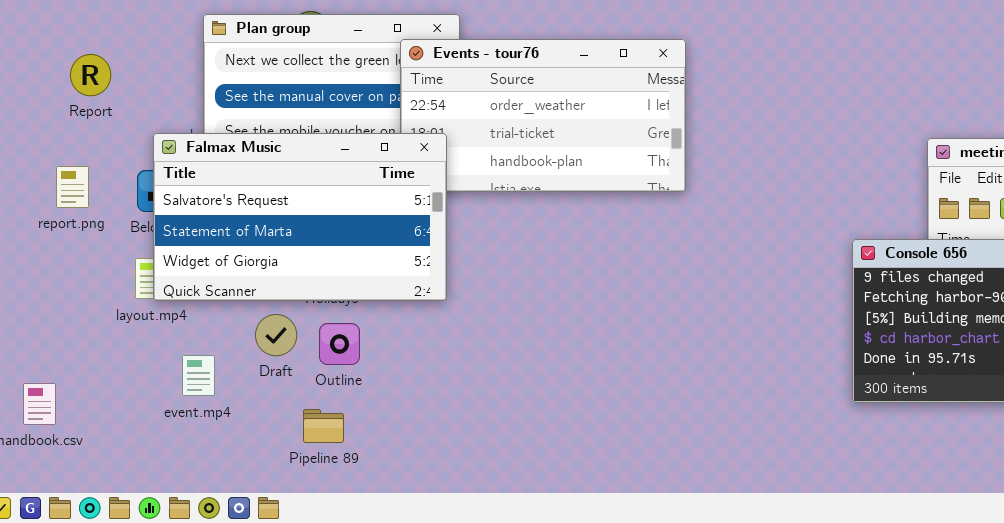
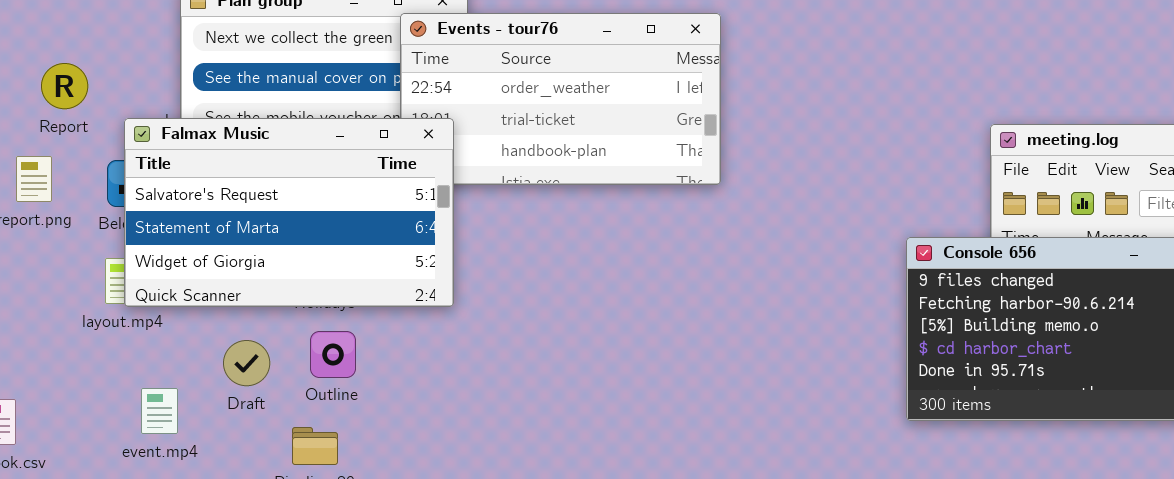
Report: [70,54,111,96] -> [41,63,88,109], moved
Draft: [255,314,297,356] -> [223,340,270,386], moved
event.mp4: [182,355,215,396] -> [141,388,178,434], moved

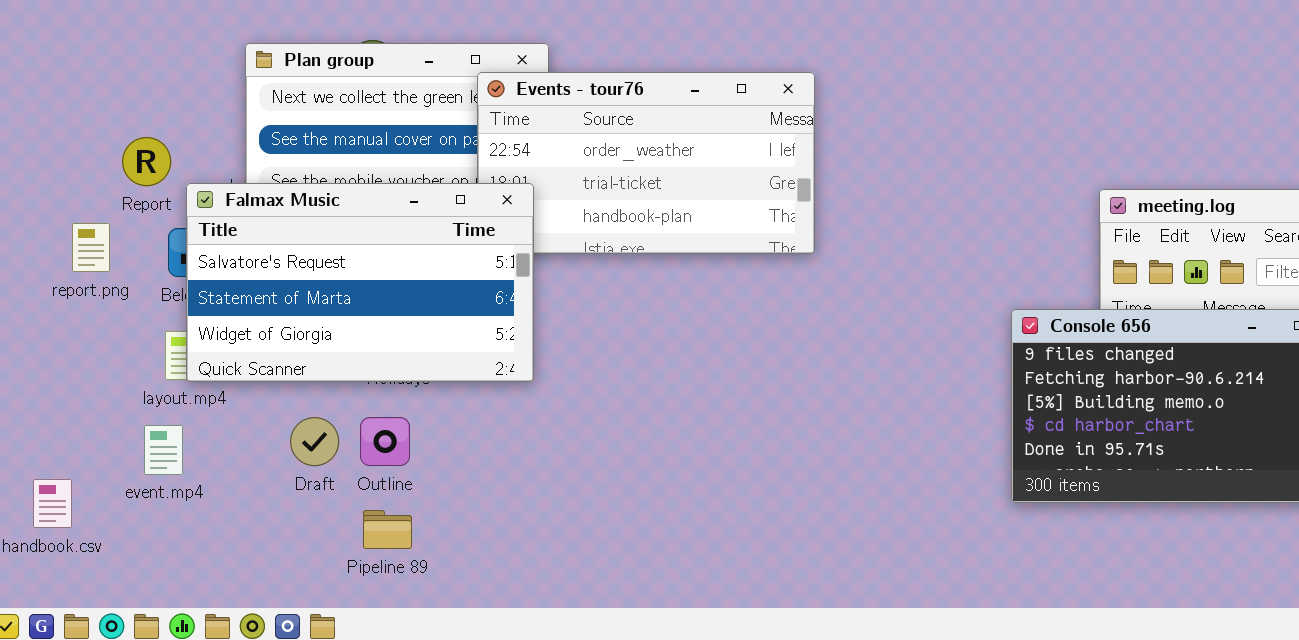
Report: [41,63,88,109] -> [122,137,171,186], moved
Outline: [310,331,356,378] -> [360,417,410,466], moved
event.mp4: [141,388,178,434] -> [144,425,183,475], moved

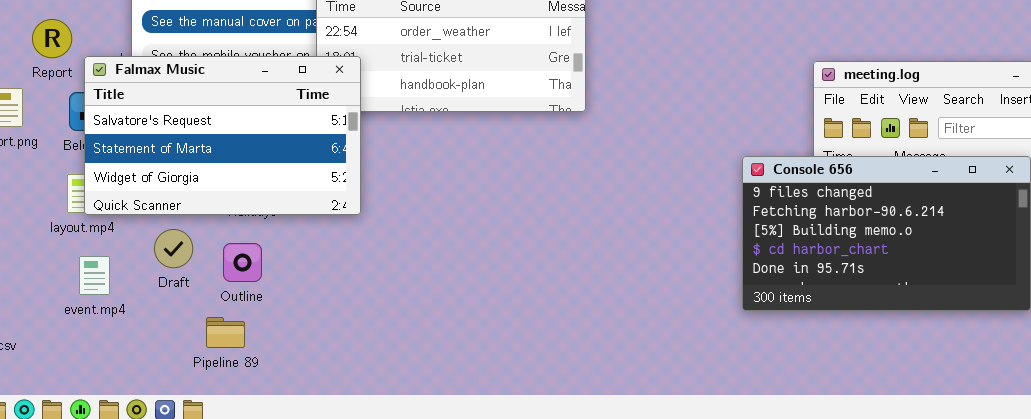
Draft: [290,417,339,466] -> [154,229,193,268], moved
event.mp4: [144,425,183,475] -> [79,256,110,295], moved
Pipeline 89: [363,510,412,549] -> [206,317,245,348], moved

